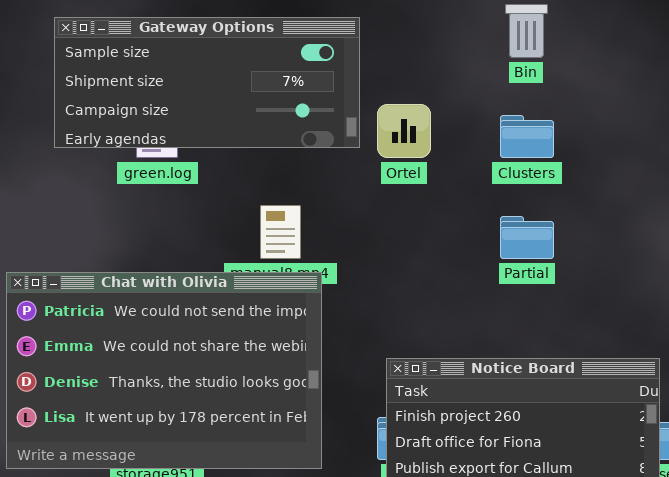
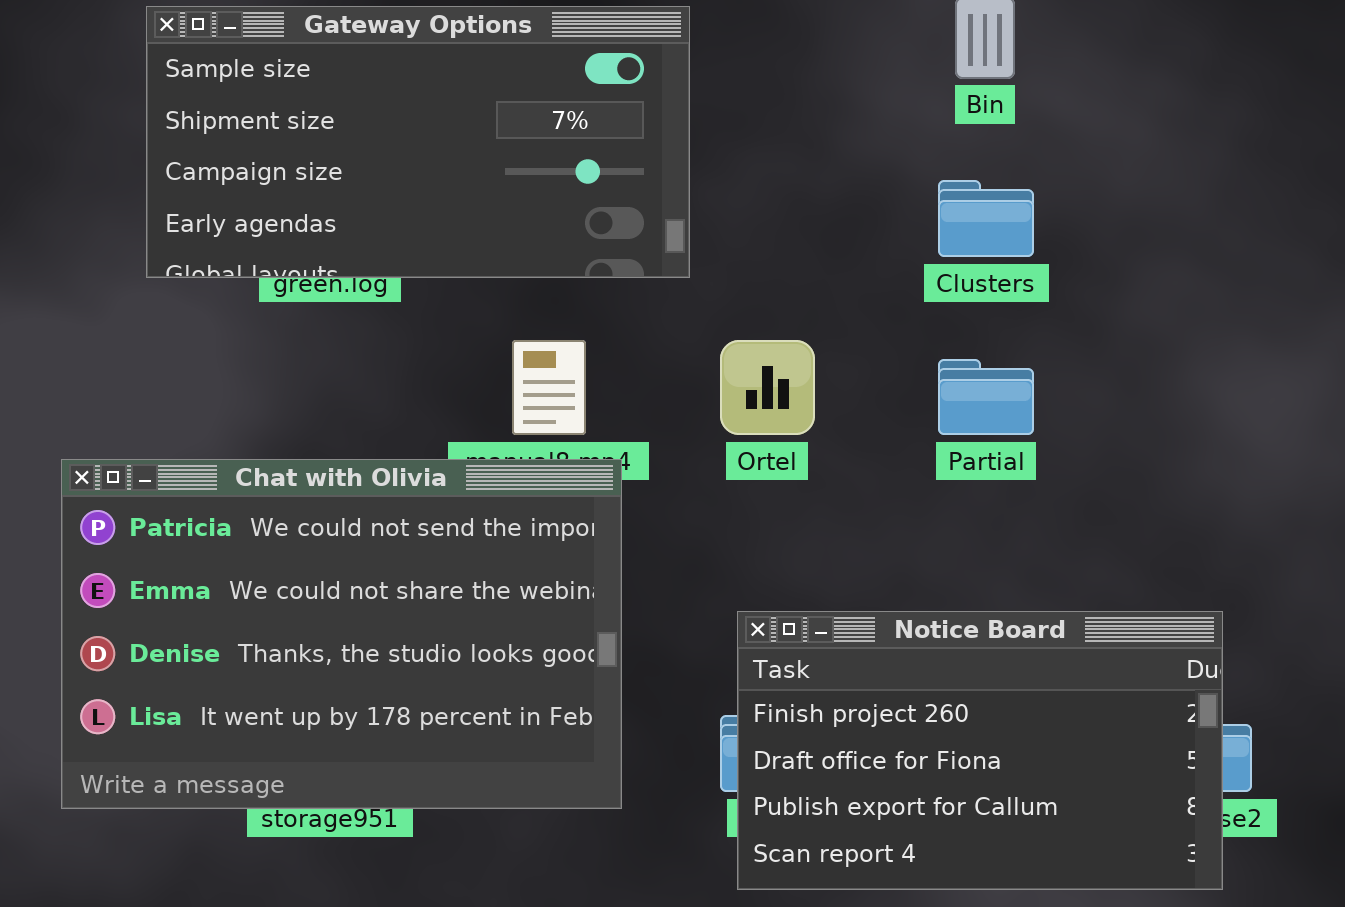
Gateway Options: [54,17,360,148] -> [146,6,690,278], resized
Ortel: [377,104,431,158] -> [720,340,815,435], moved

